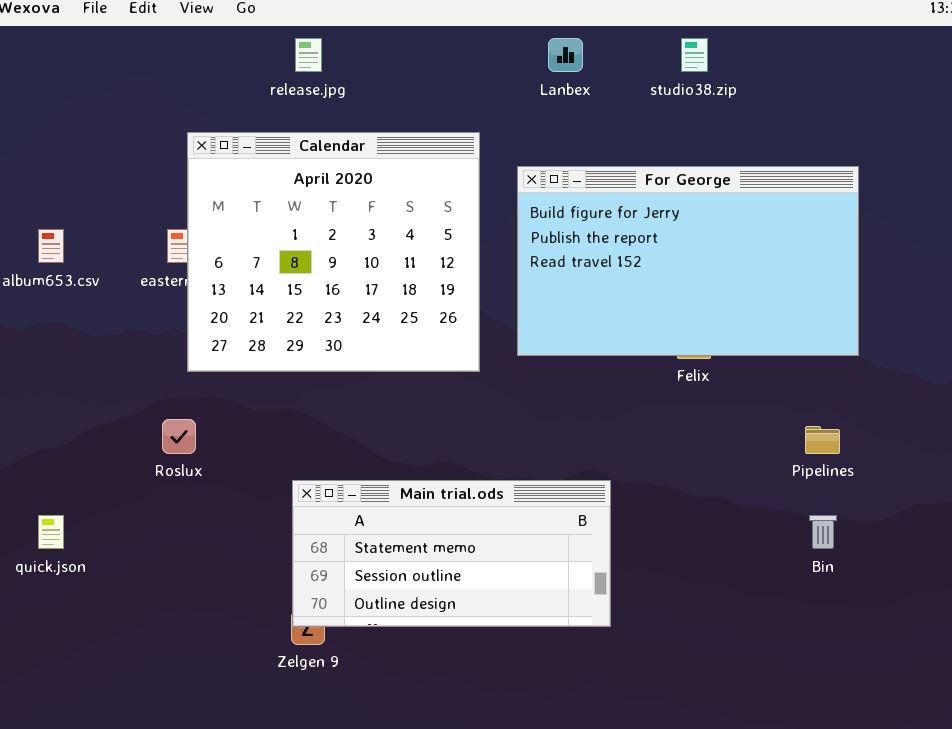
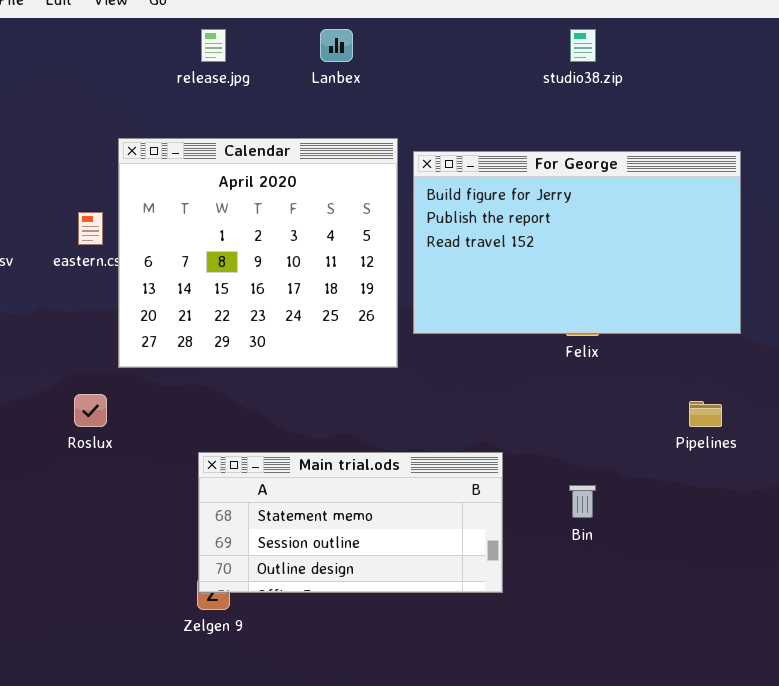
Lanbex: [548,38,583,72] -> [320,29,353,62], moved
Calendar: [187,132,480,372] -> [118,138,398,368], moved
Bin: [809,515,837,549] -> [569,485,596,518], moved

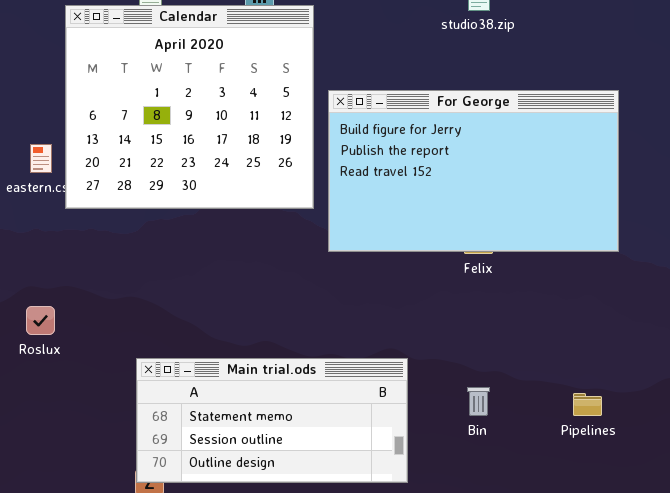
Calendar: [118,138,398,368] -> [65,5,314,209], moved
Pipelines: [689,401,722,427] -> [573,393,602,416], moved

